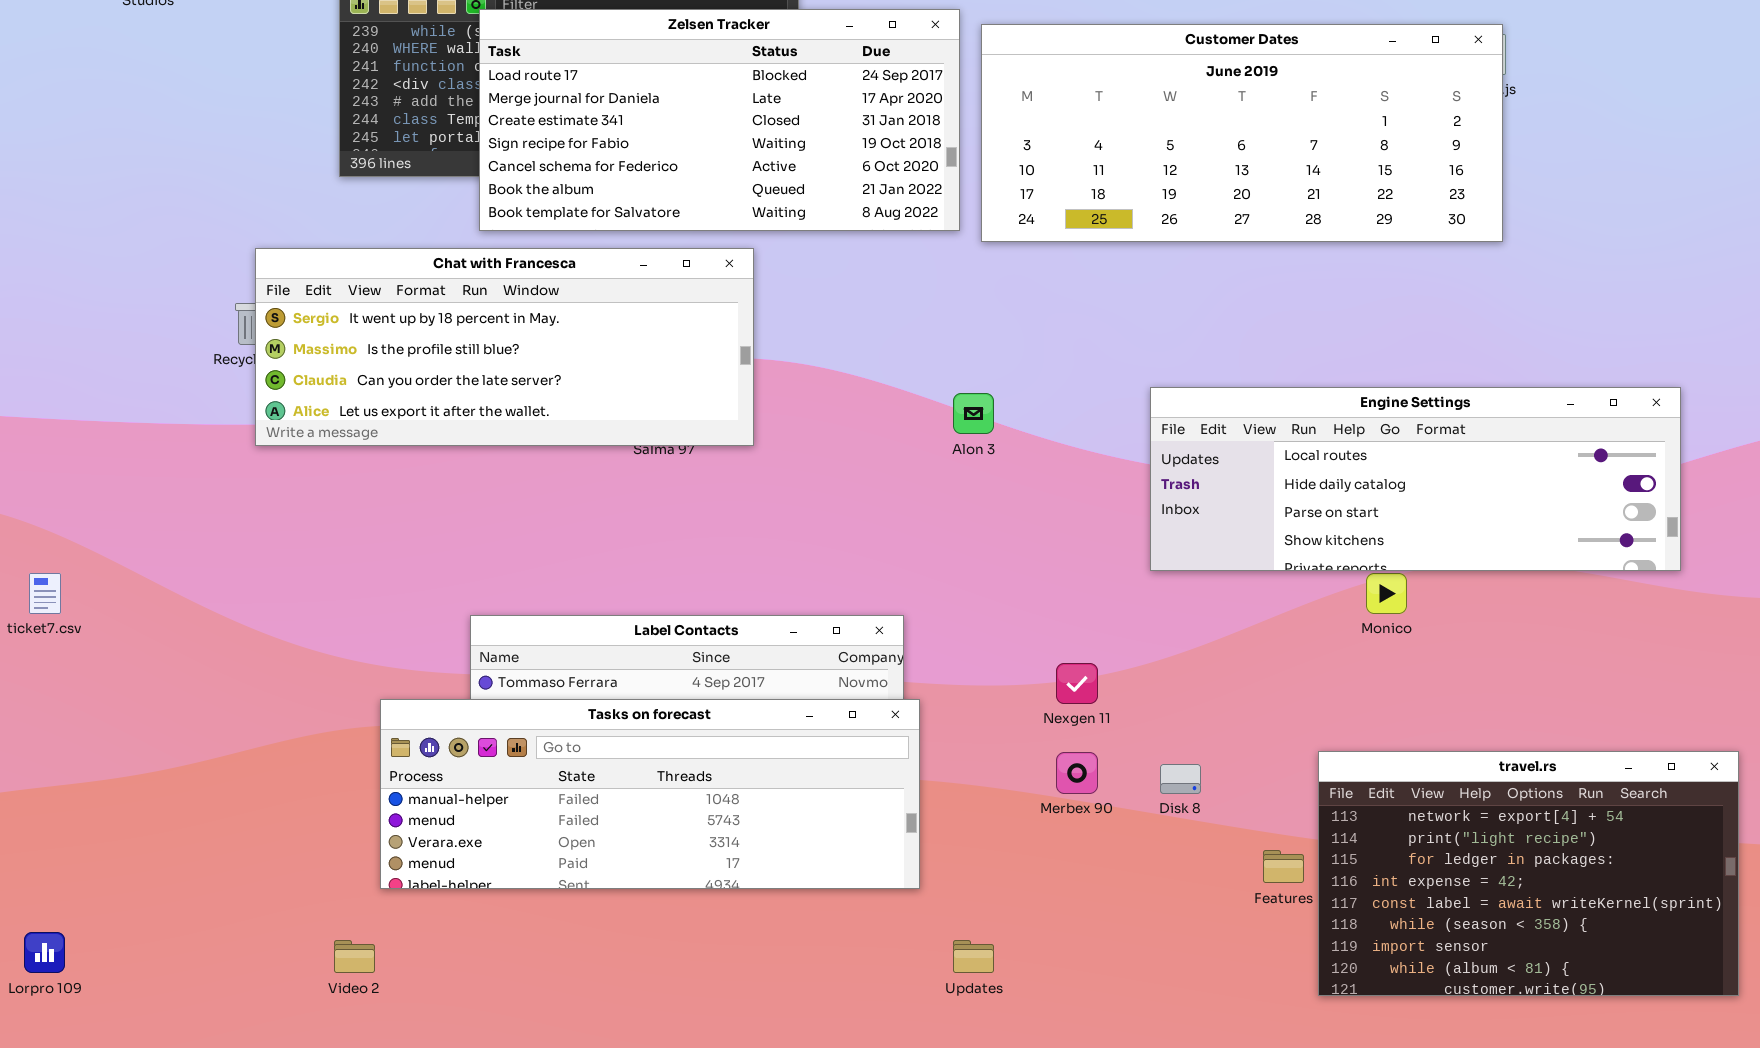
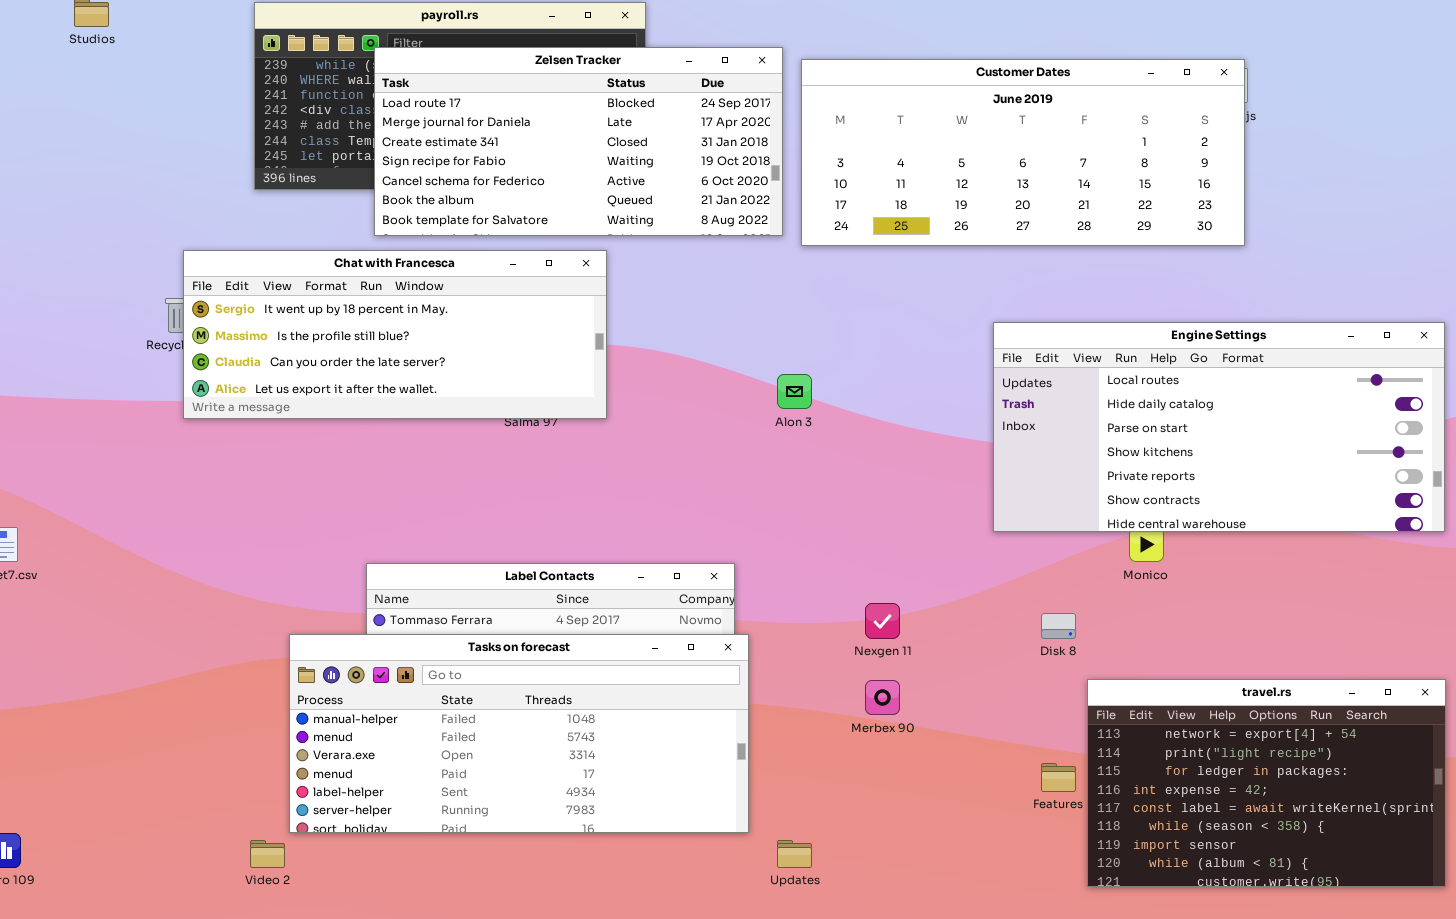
Engine Settings: [1150,387,1681,571] -> [993,322,1445,532], moved, resized
Tasks on forecast: [380,699,920,889] -> [289,634,749,833], resized
Disk 8: [1160,764,1201,794] -> [1041,613,1076,639], moved

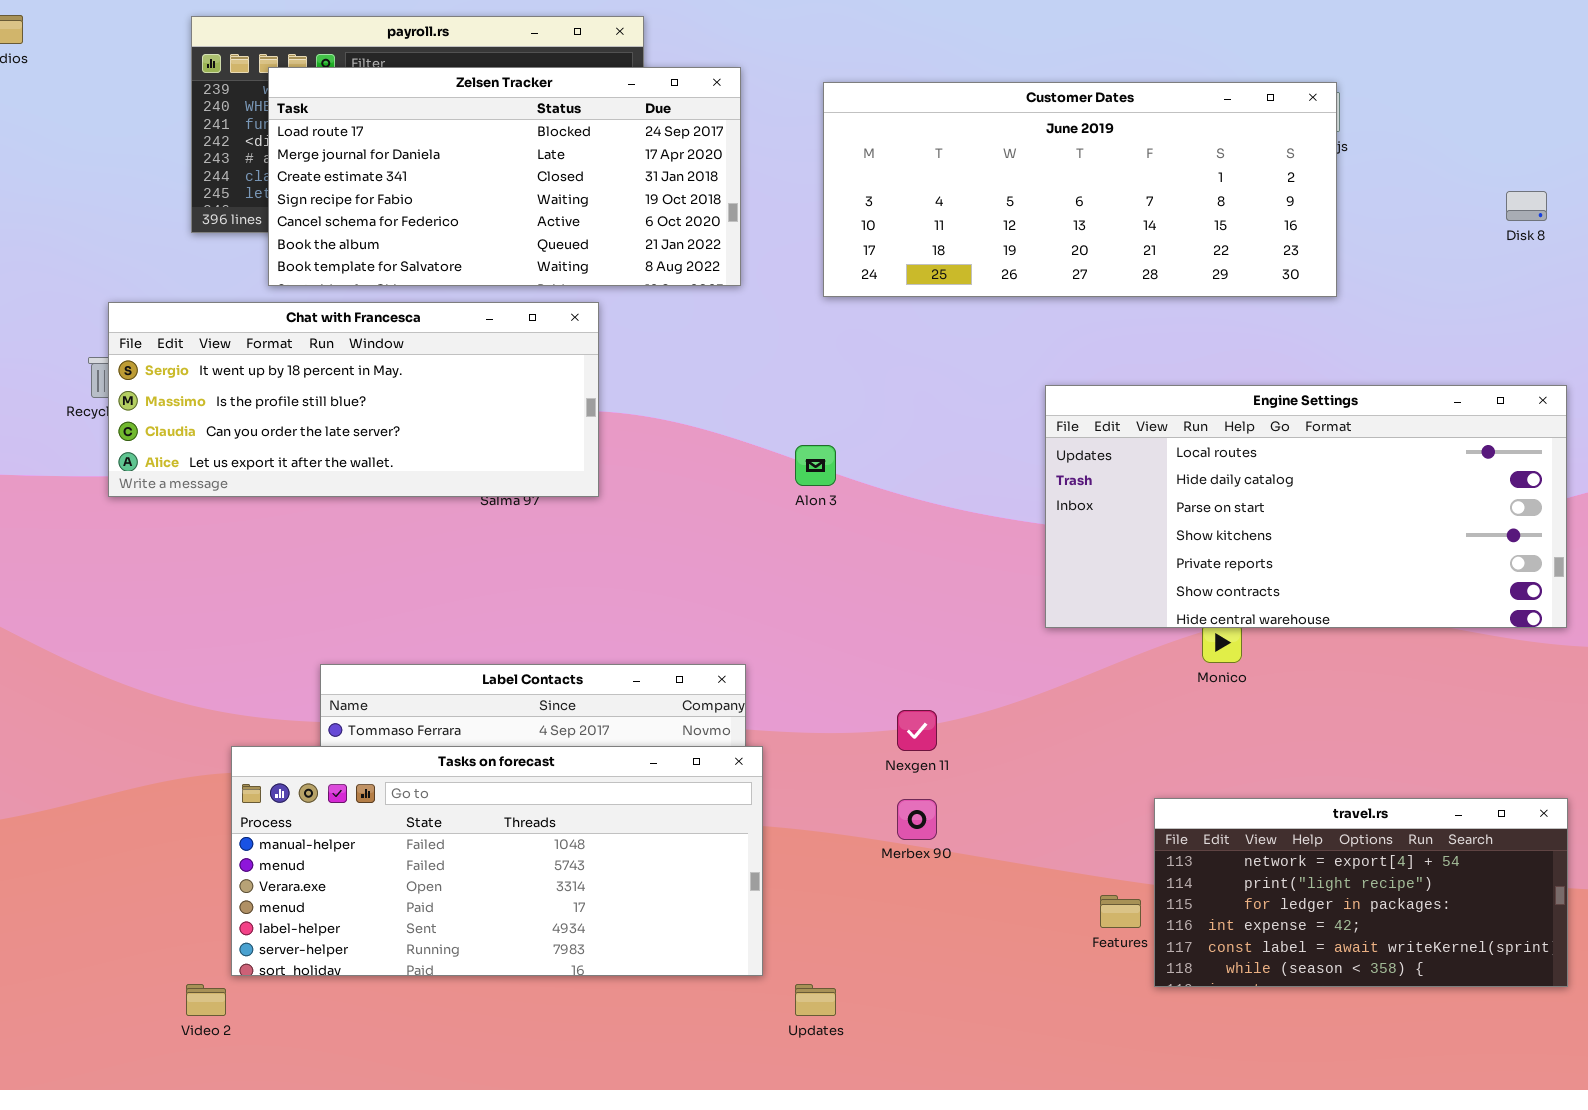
Zelsen Tracker: [374,47,783,236] -> [268,67,741,286], moved
Disk 8: [1041,613,1076,639] -> [1506,191,1547,221], moved
travel.rs: [1087,679,1446,887] -> [1154,798,1568,987], resized

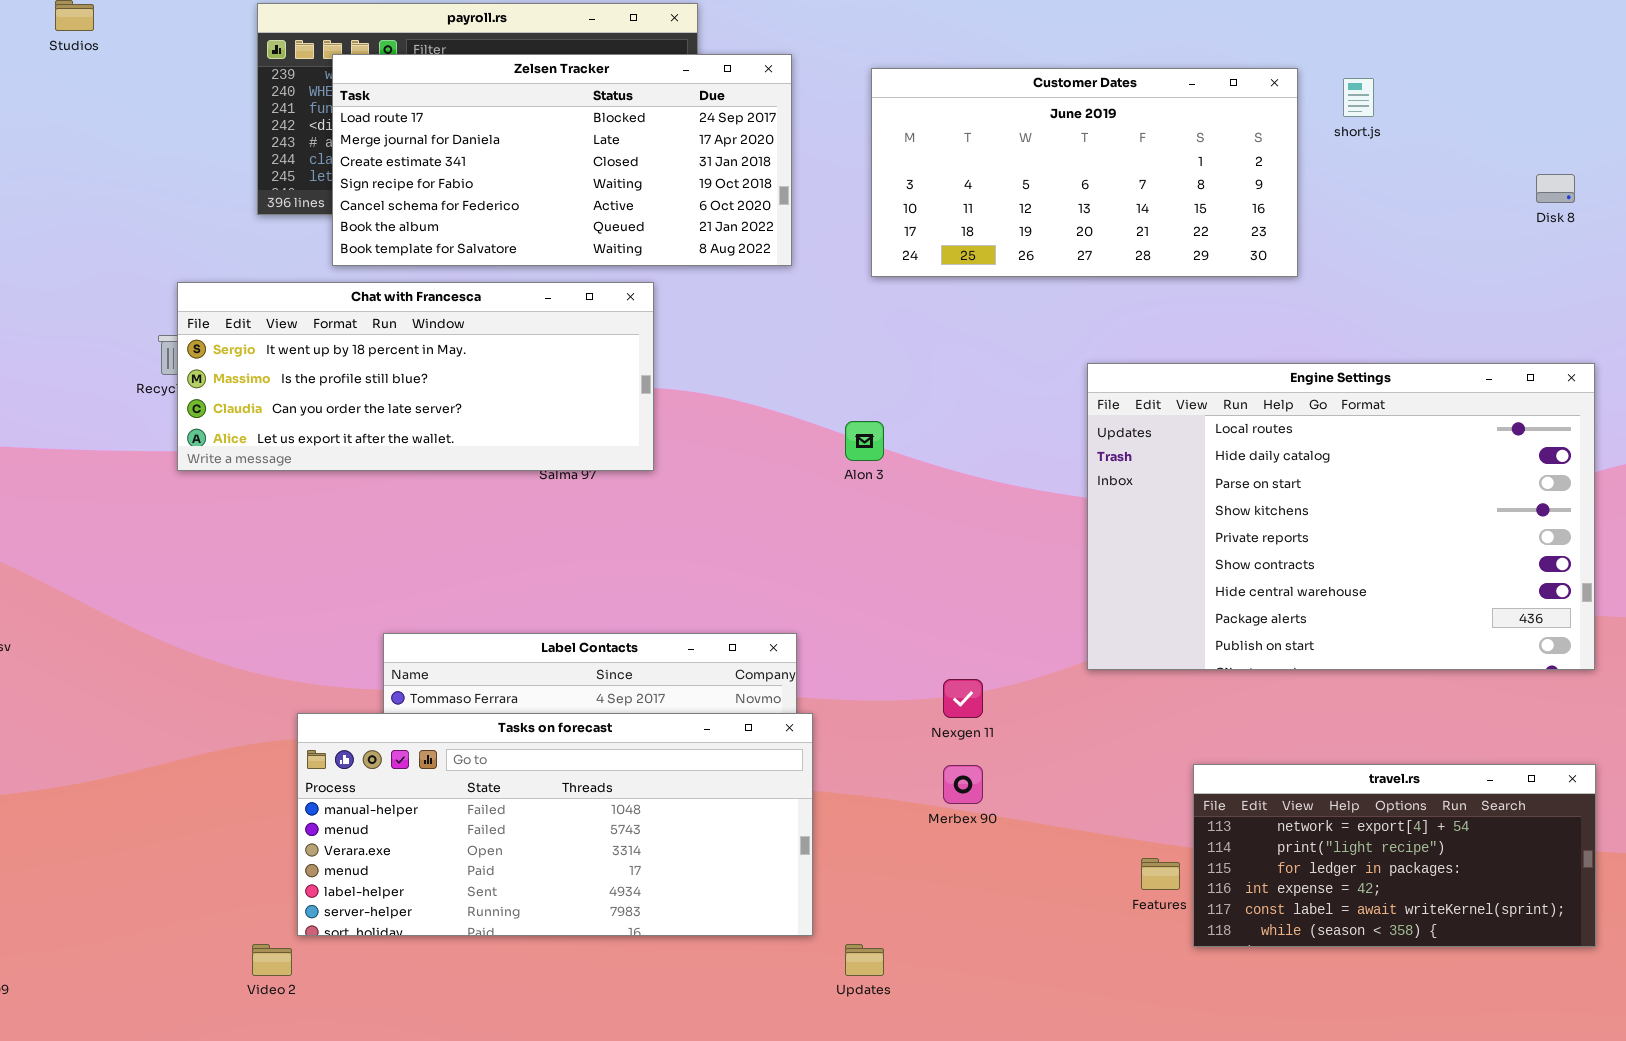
Customer Dates: [823,82,1337,297] -> [871,68,1298,277], resized
Engine Settings: [1045,385,1567,628] -> [1087,363,1595,670], resized

